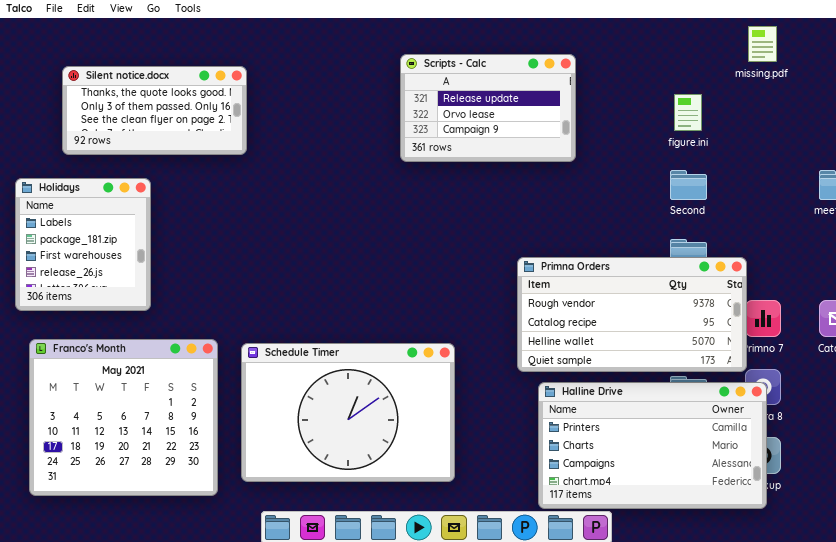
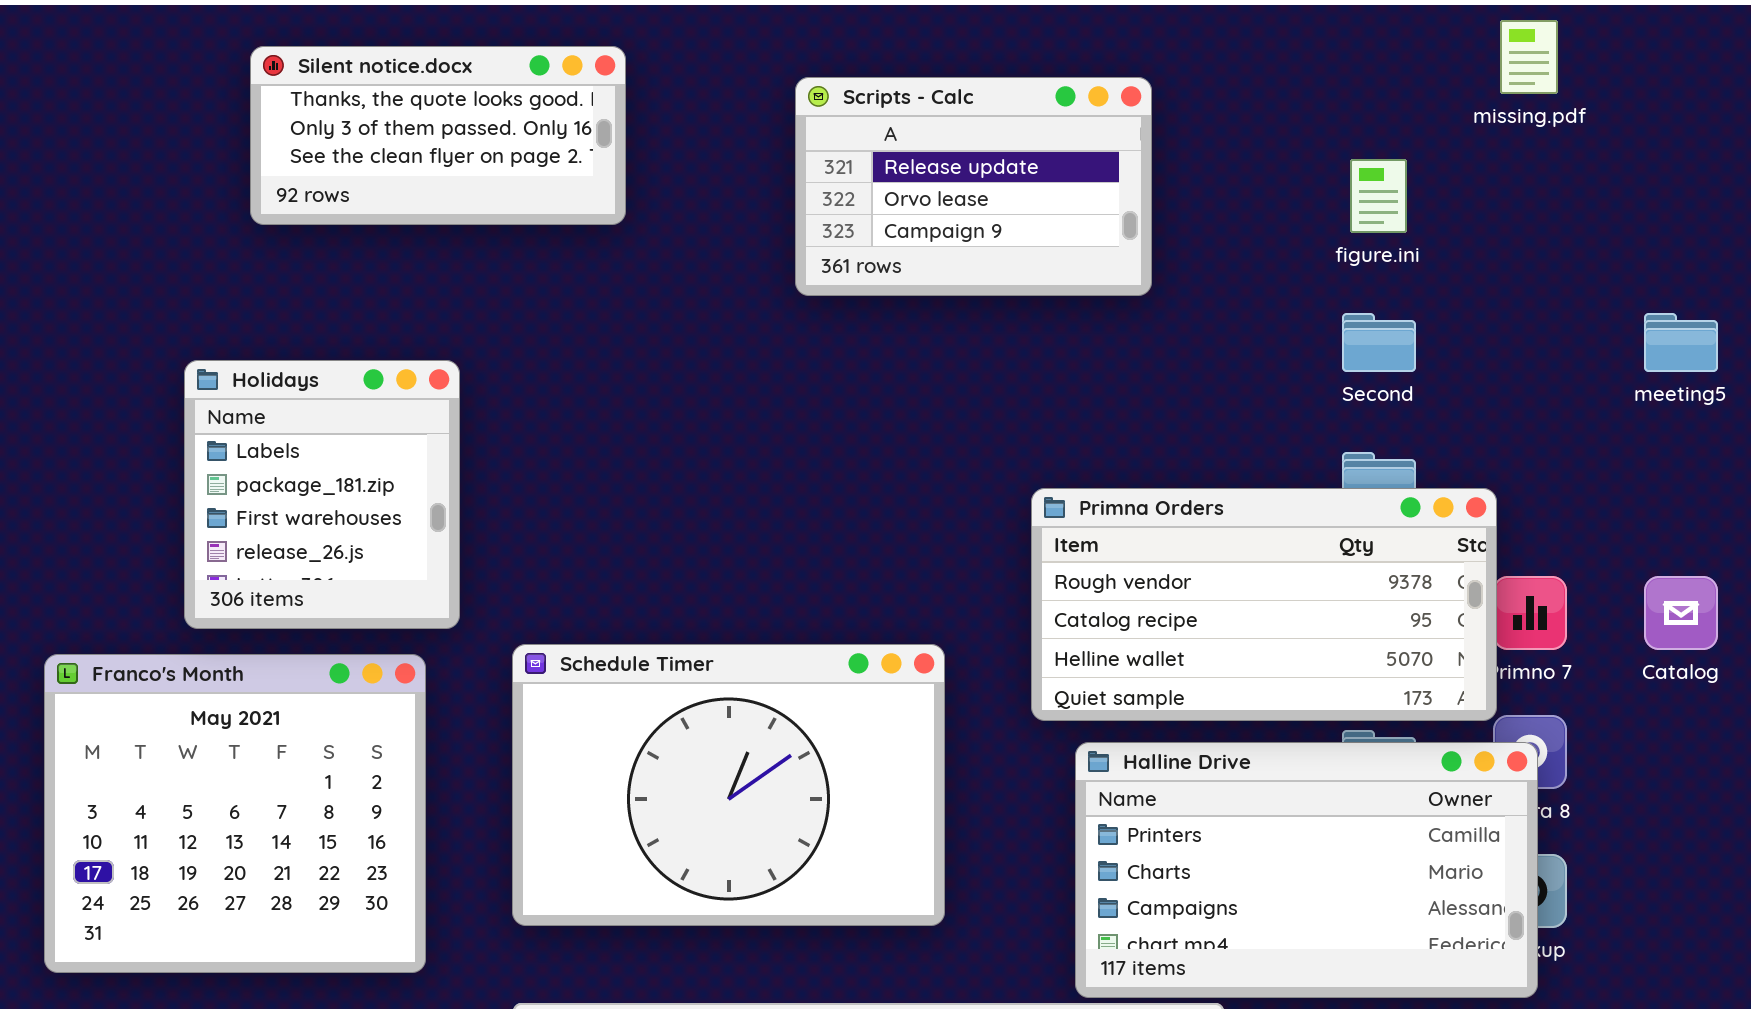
Silent notice.docx: [62,66,247,155] -> [250,46,626,225], moved
Holidays: [15,178,151,311] -> [184,360,460,629], moved
Schedule Timer: [241,343,455,482] -> [512,644,945,926], moved

